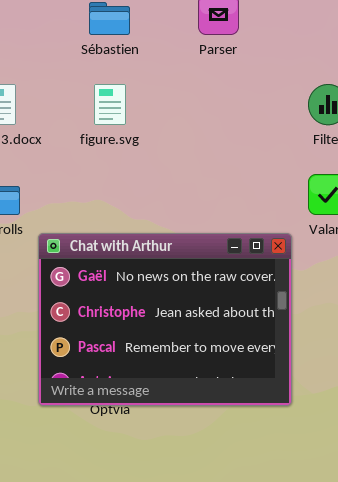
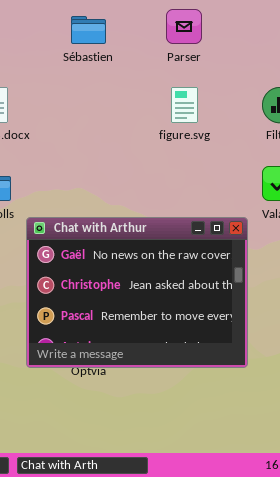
figure.svg: [94,84,126,125] -> [171,87,198,123], moved

